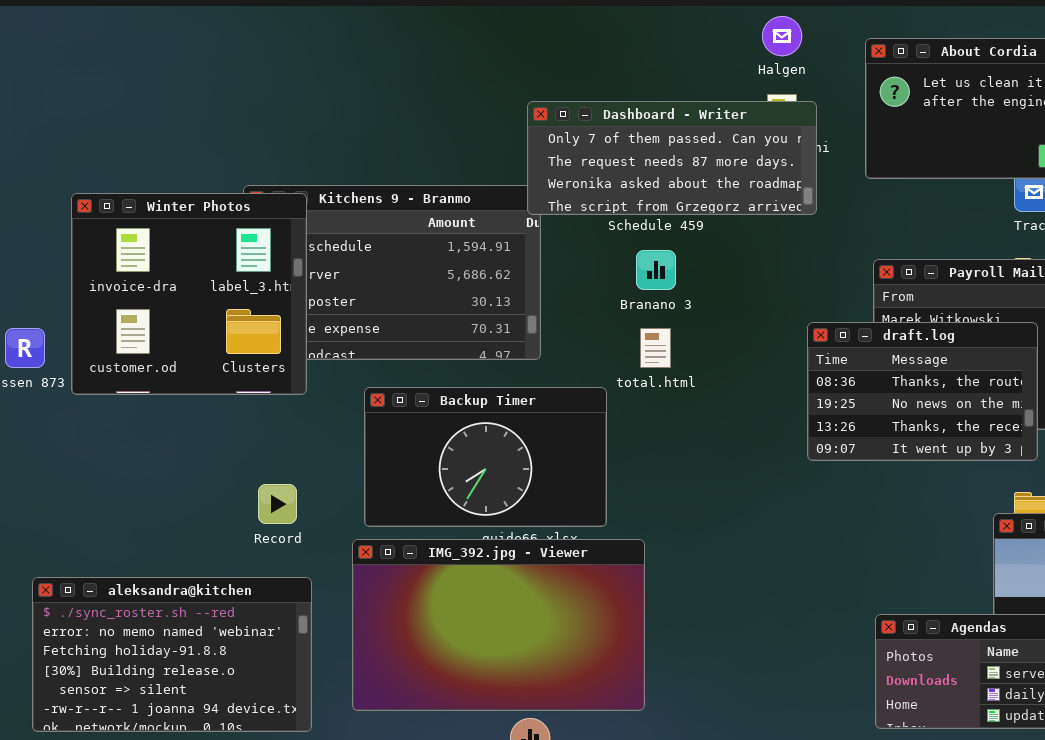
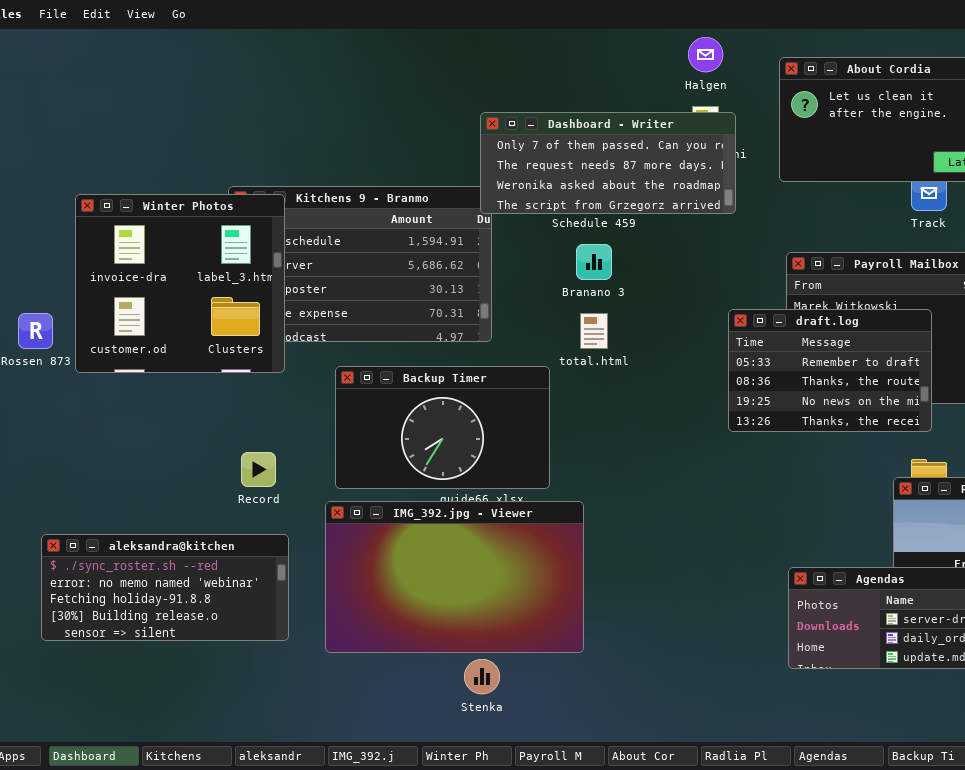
draft.log: [807,322,1038,461] -> [728,309,932,432], scrolled up 1 row
aleksandra@kitchen: [32,577,312,732] -> [41,534,289,641], resized

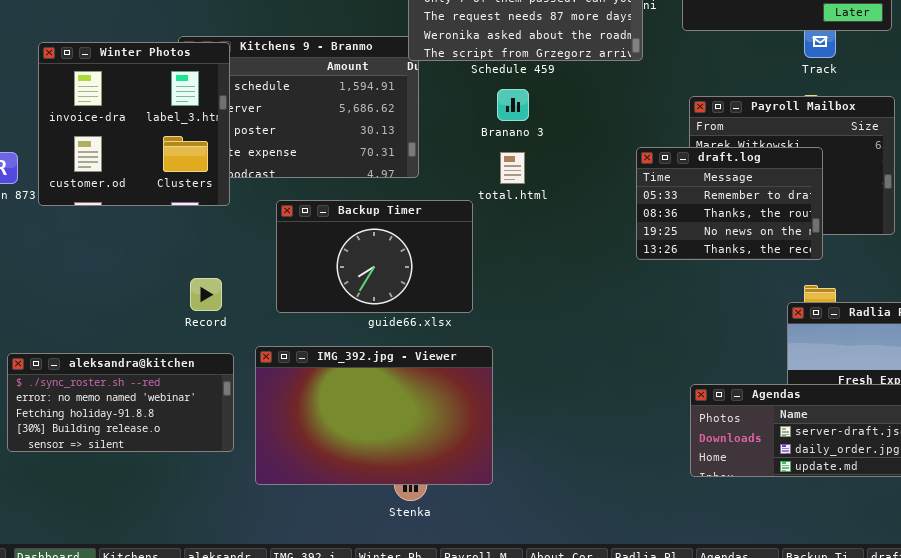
IMG_392.jpg - Viewer: [325,501,584,653] -> [255,346,493,485], moved

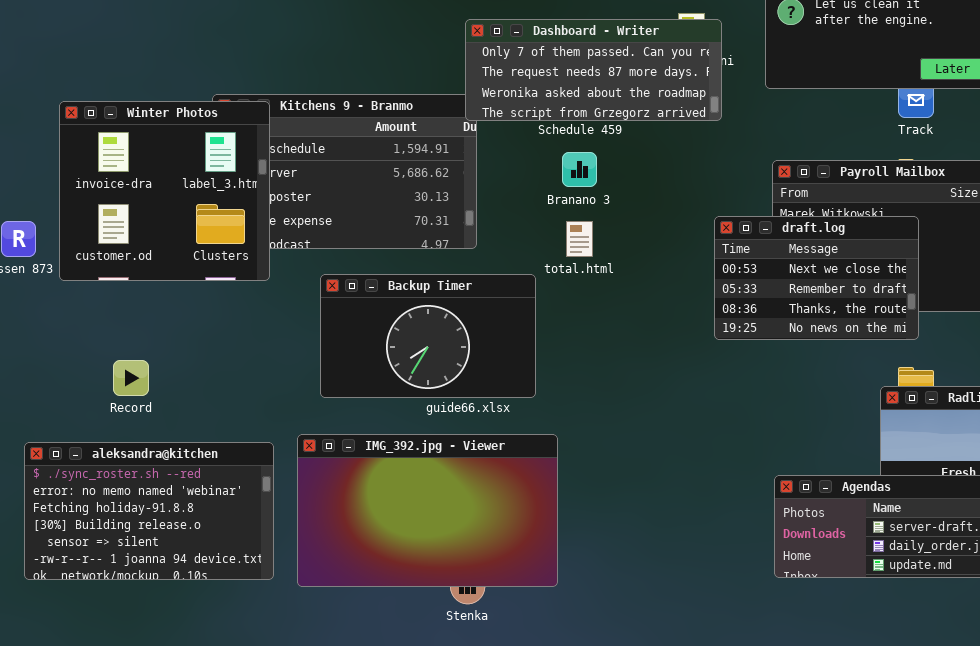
draft.log: [636,147,823,260] -> [714,216,919,340], scrolled up 1 row
Record: [190,278,222,311] -> [113,360,149,396], moved
aleksandra@kitchen: [7,353,234,452] -> [24,442,274,580], resized

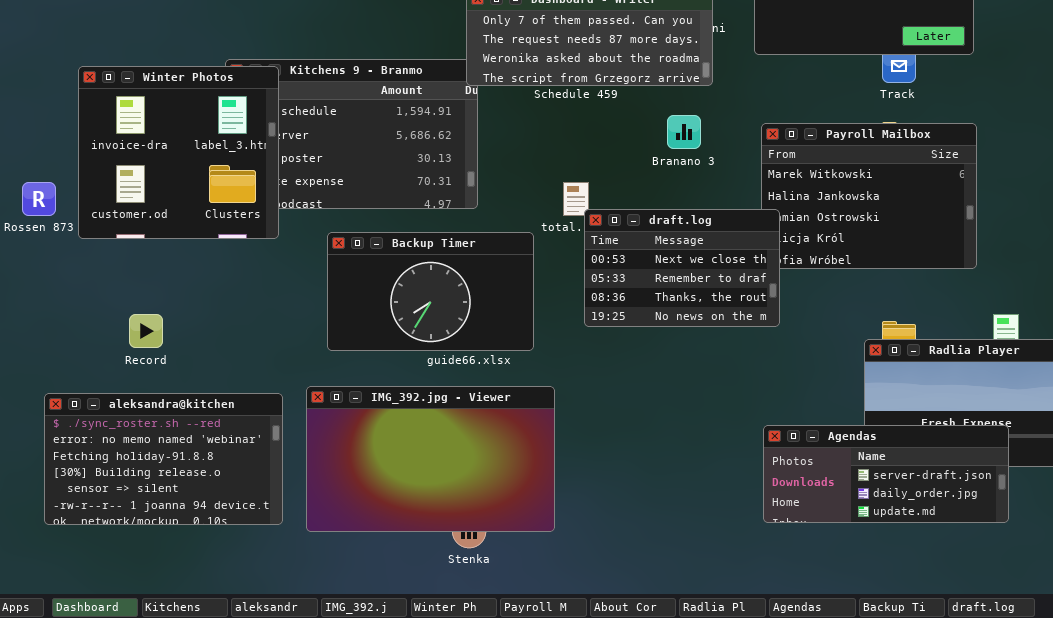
Branano 3: [562,152,597,187] -> [667,115,701,149], moved
draft.log: [714,216,919,340] -> [584,209,780,327], moved

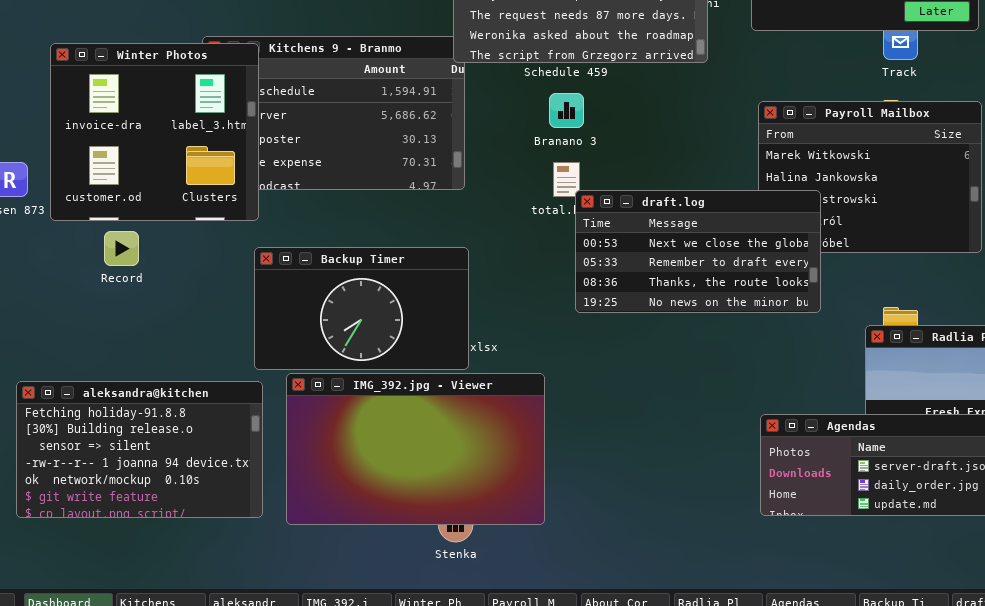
Branano 3: [667,115,701,149] -> [549,93,584,128], moved
draft.log: [584,209,780,327] -> [575,190,821,313], resized
Backup Timer: [327,232,534,351] -> [254,247,469,370], moved
Record: [129,314,163,348] -> [104,231,139,266], moved
aleksandra@kitchen: [44,393,283,525] -> [16,381,263,518], scrolled down 2 rows

